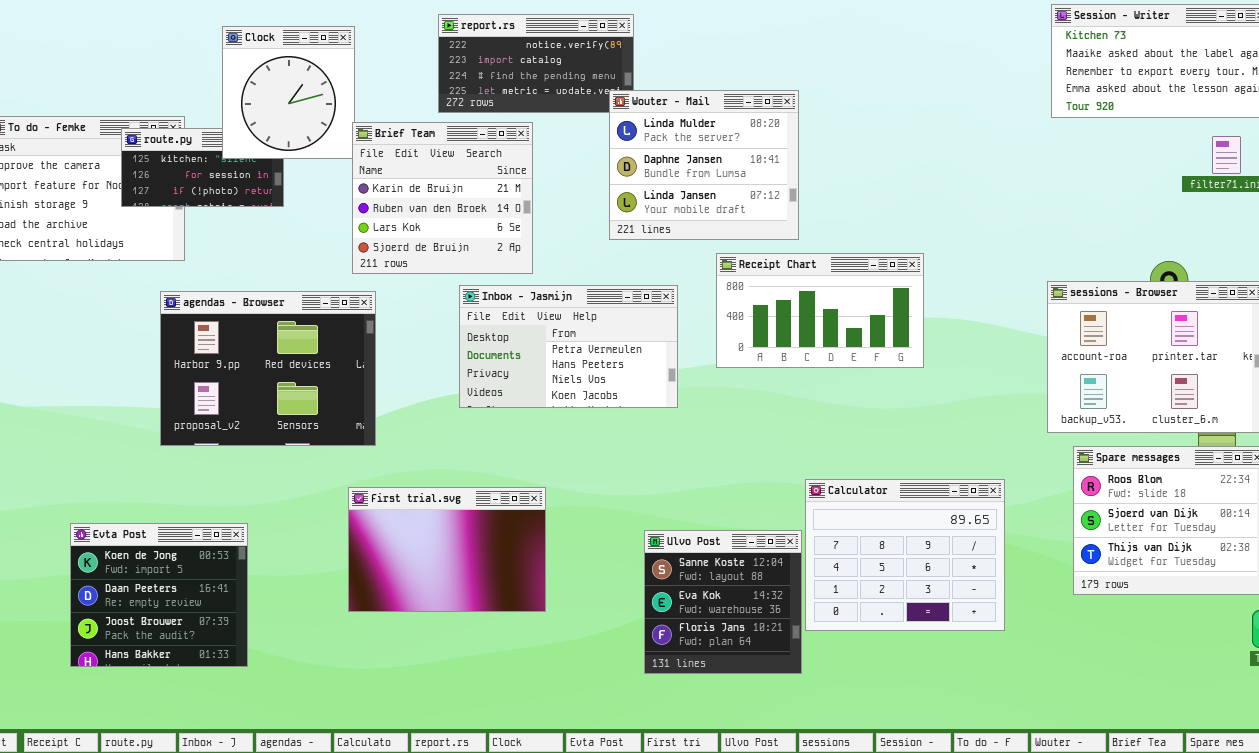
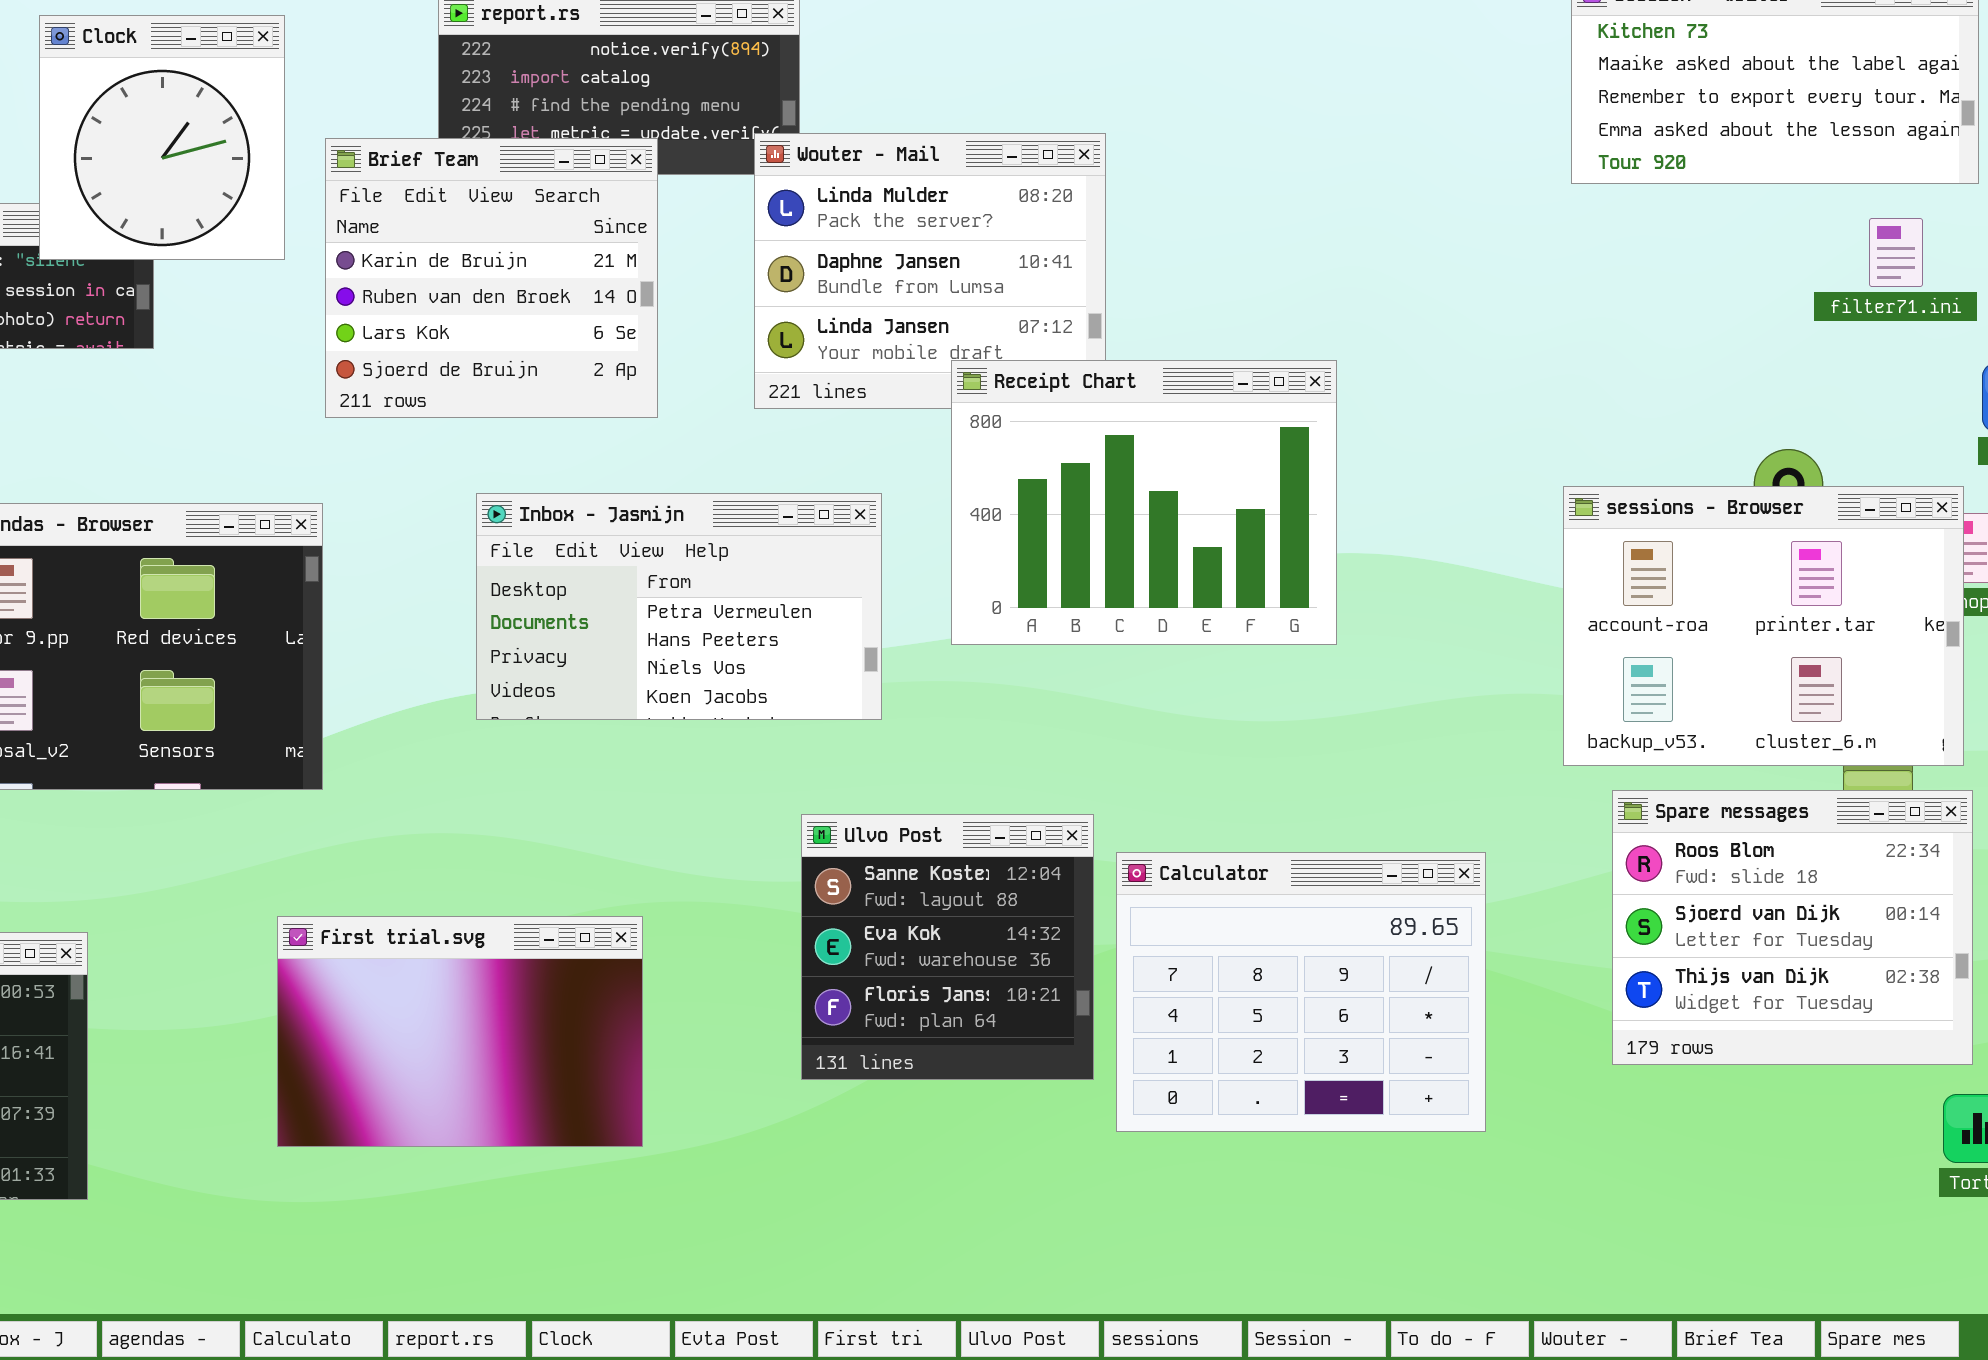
Brief Team: [352,122,533,274] -> [325,138,658,418], moved
Receipt Chart: [716,253,924,368] -> [951,360,1337,645], resized
First trial.svg: [348,487,546,612] -> [277,916,643,1147], moved
Ulvo Post: [644,530,802,674] -> [801,814,1094,1080], moved

